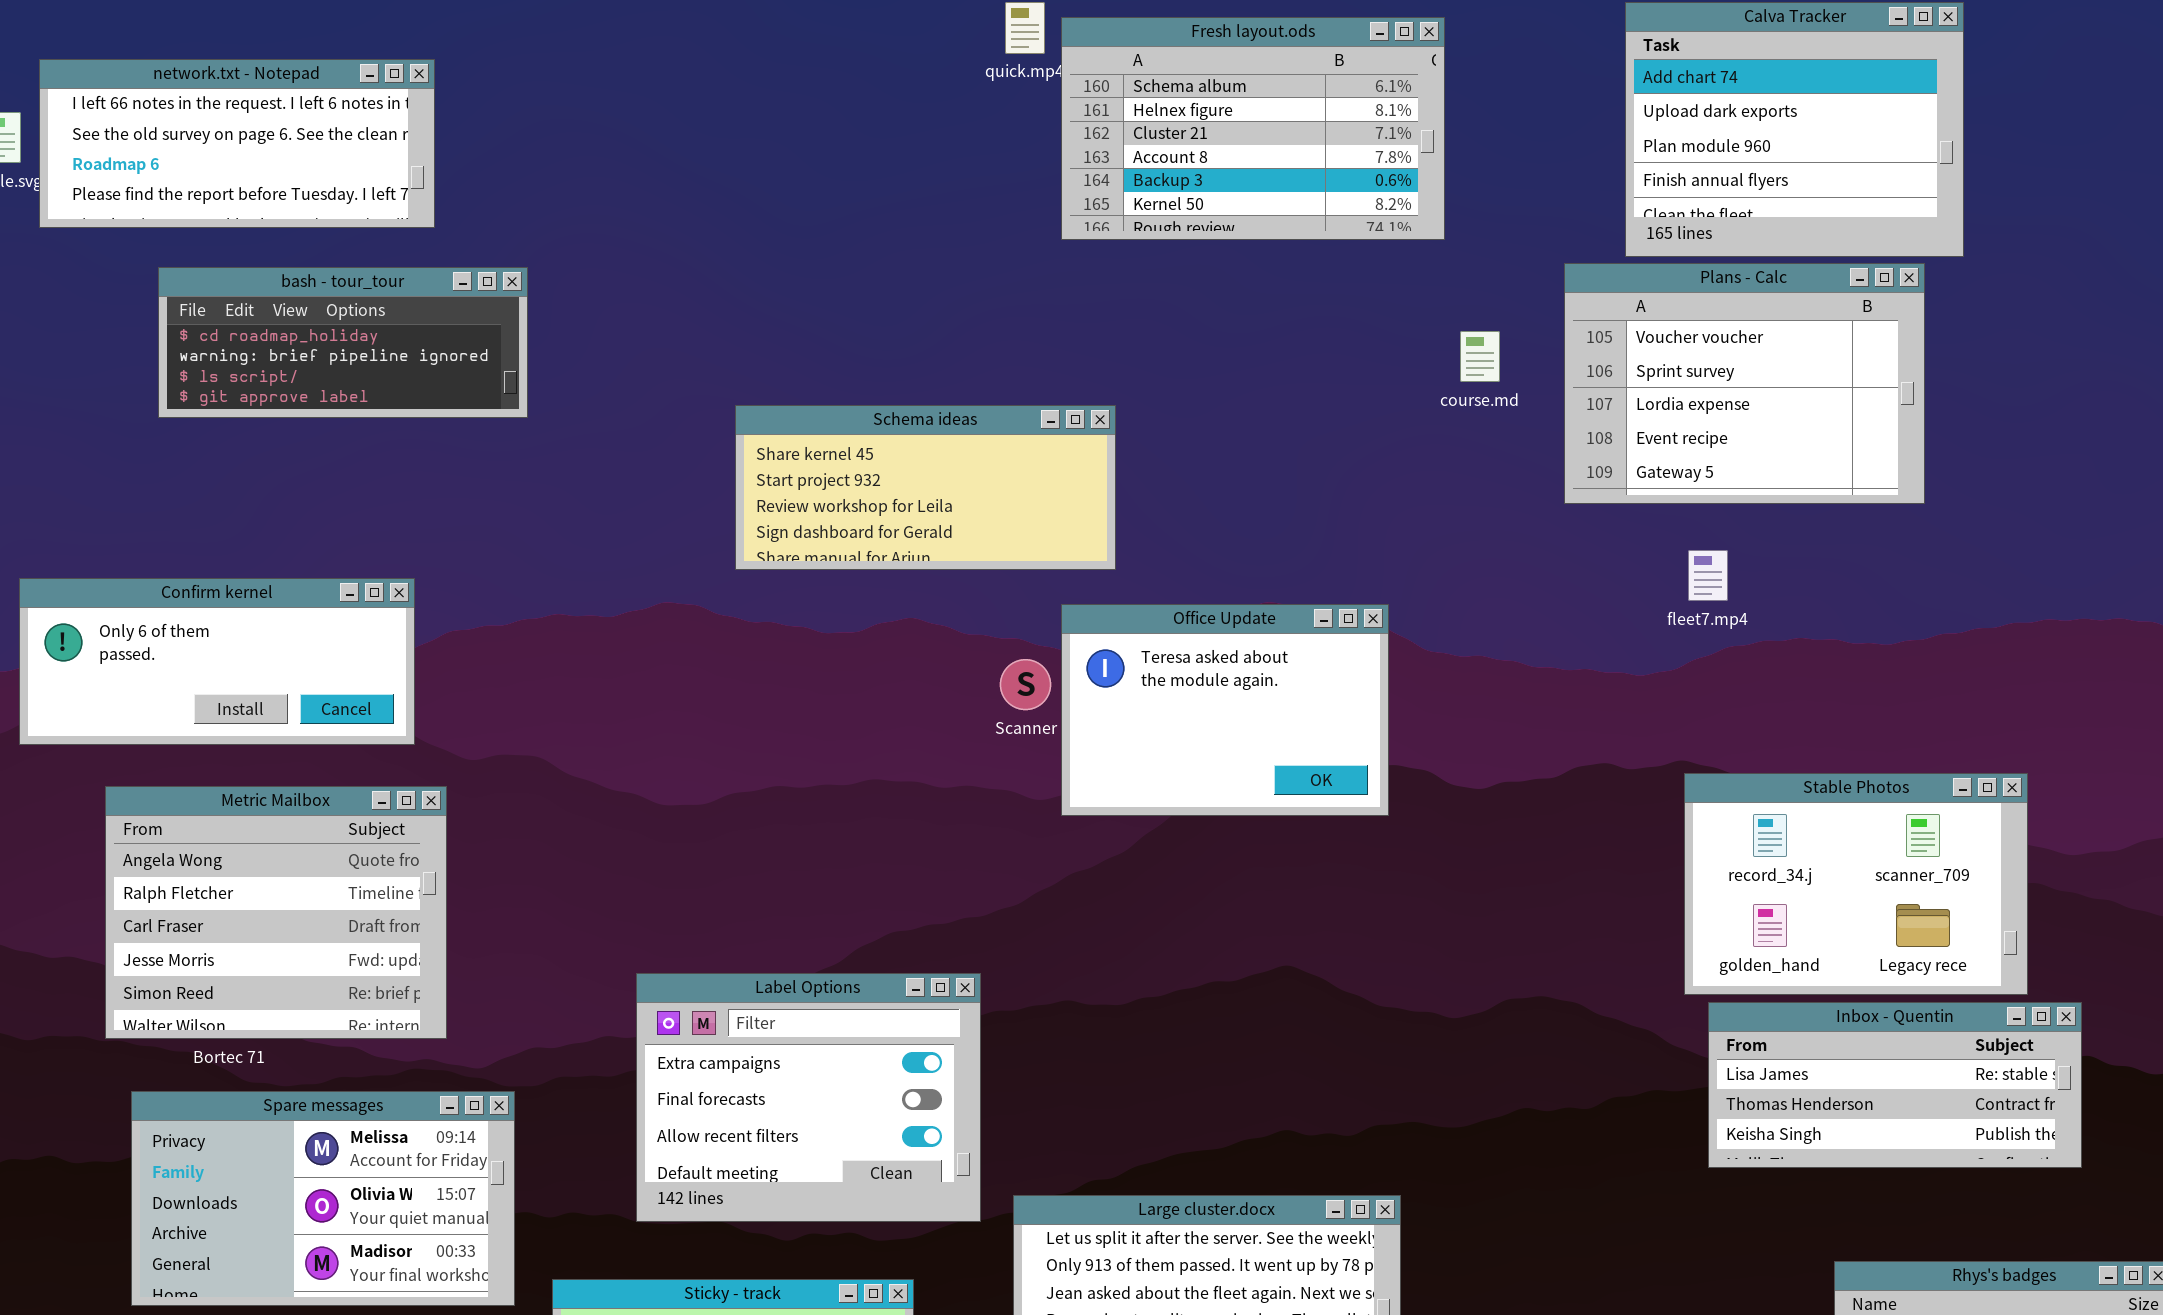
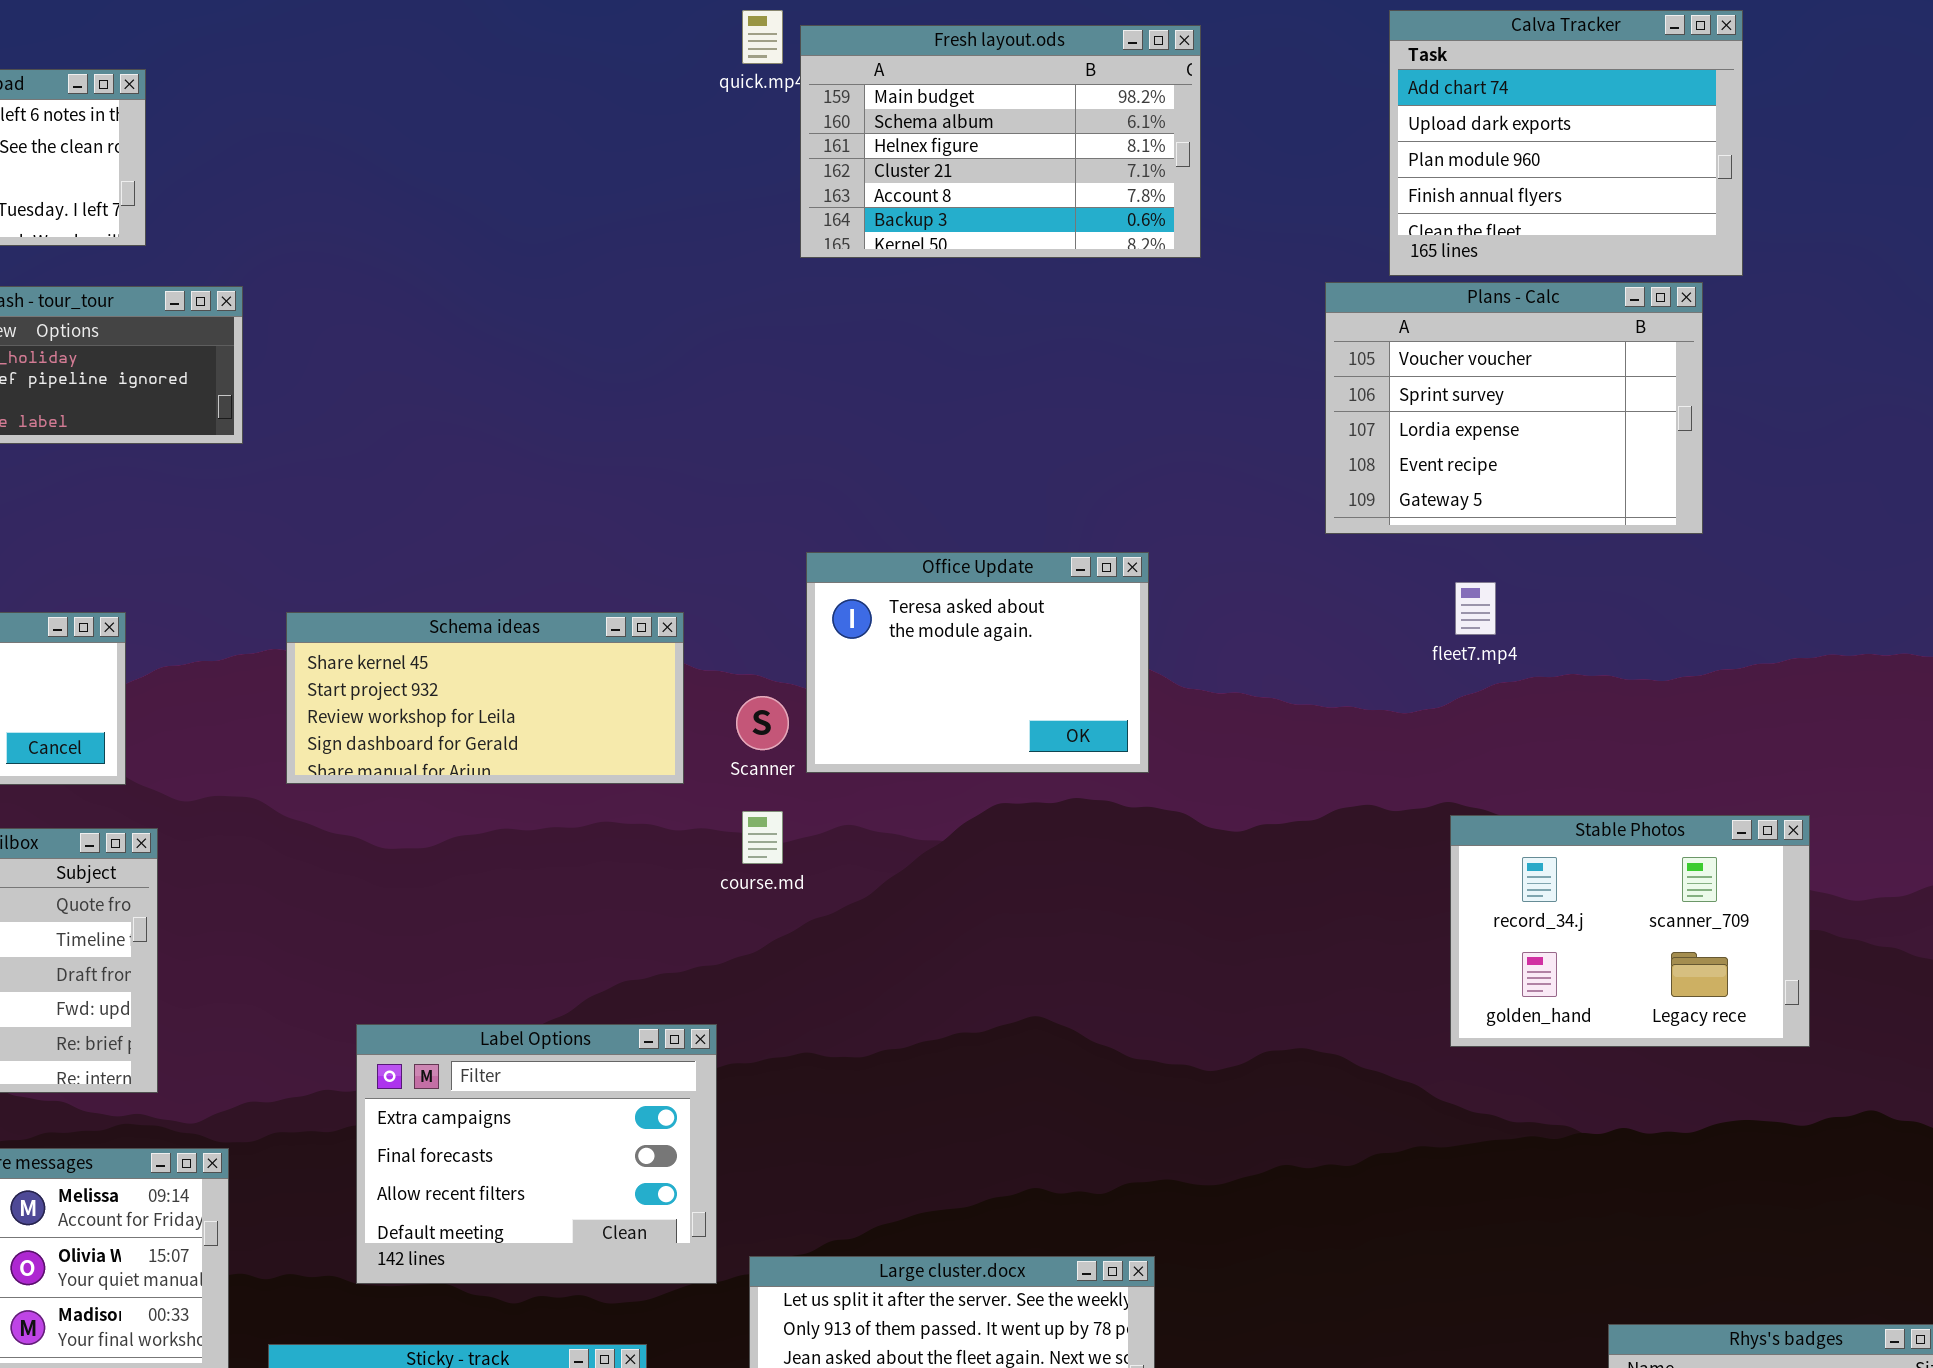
Fresh layout.ods: [1061,17,1445,240] -> [800,25,1201,258], scrolled up 1 row
course.md: [1460,331,1500,382] -> [742,811,783,864], moved
Schema ideas: [735,405,1116,570] -> [286,612,684,784], moved
Office Update: [1061,604,1389,816] -> [806,552,1149,773], moved
Inbox - Quentin: [1708,1002,2082,1168] -> none, closed

